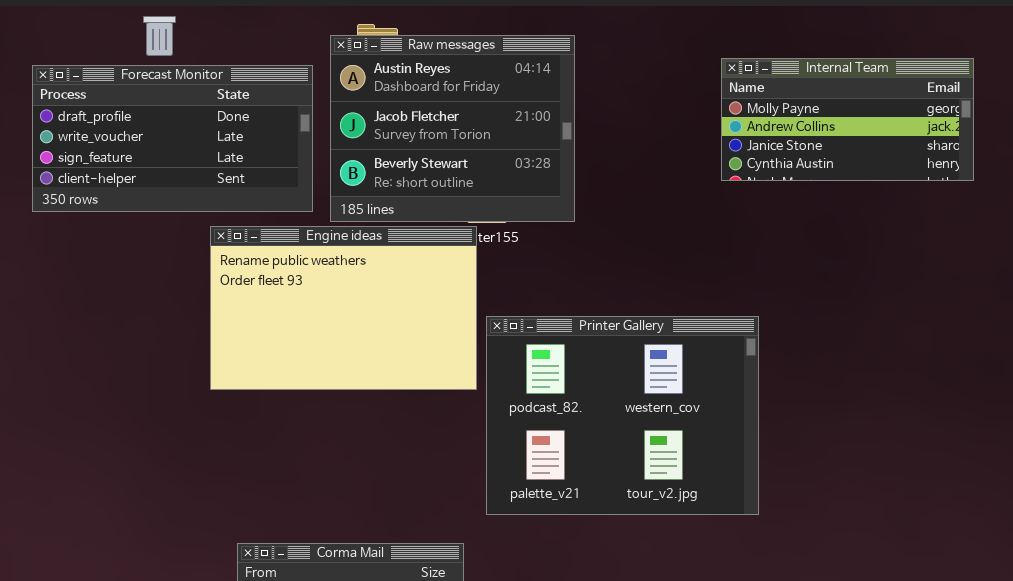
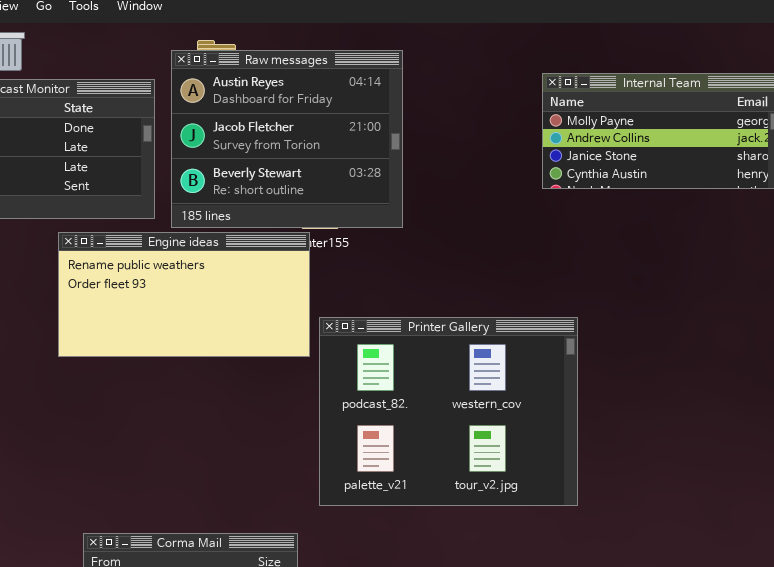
Engine ideas: [210,226,477,390] -> [58,232,310,357], resized

